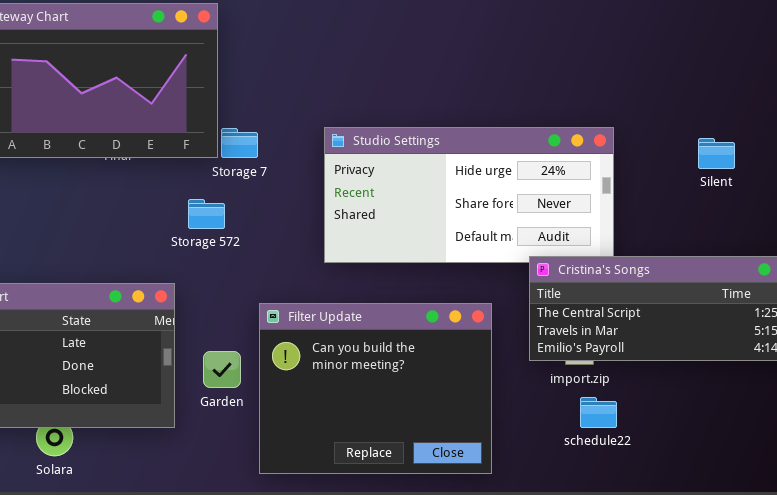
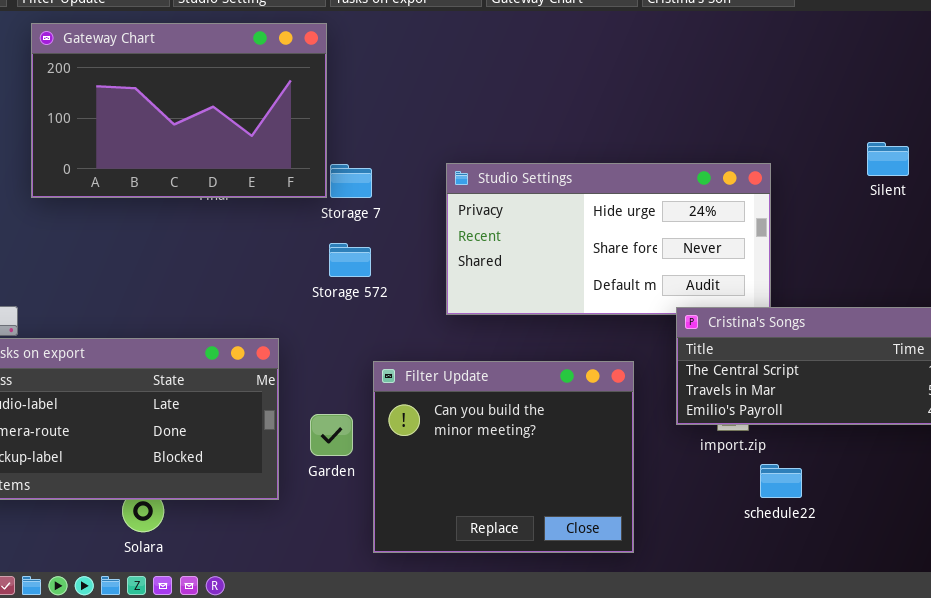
Silent: [698,138,735,169] -> [867,142,909,176], moved
Storage 572: [188,199,225,229] -> [329,243,371,277], moved
schedule22: [580,397,617,428] -> [760,464,802,498], moved

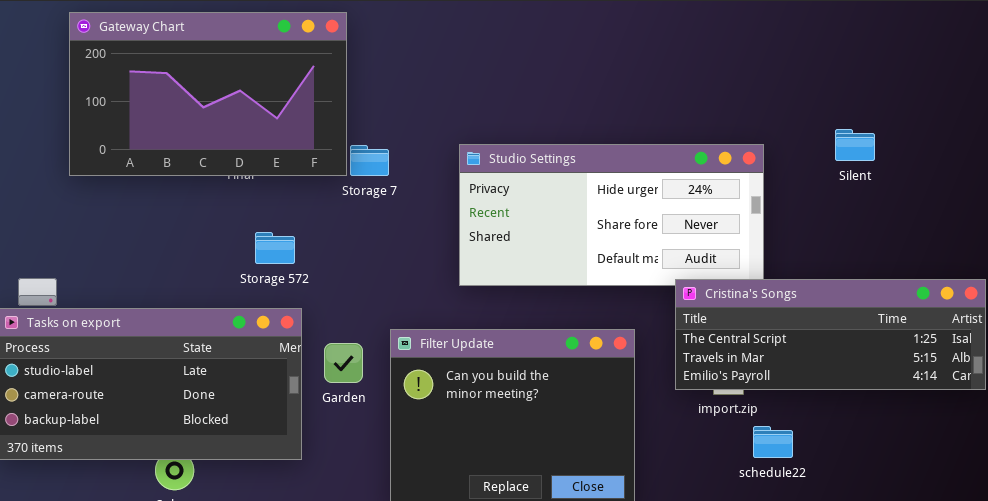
Silent: [867,142,909,176] -> [835,129,875,161], moved
Storage 572: [329,243,371,277] -> [255,232,295,264], moved
Garden: [310,414,353,456] -> [324,343,363,383], moved

